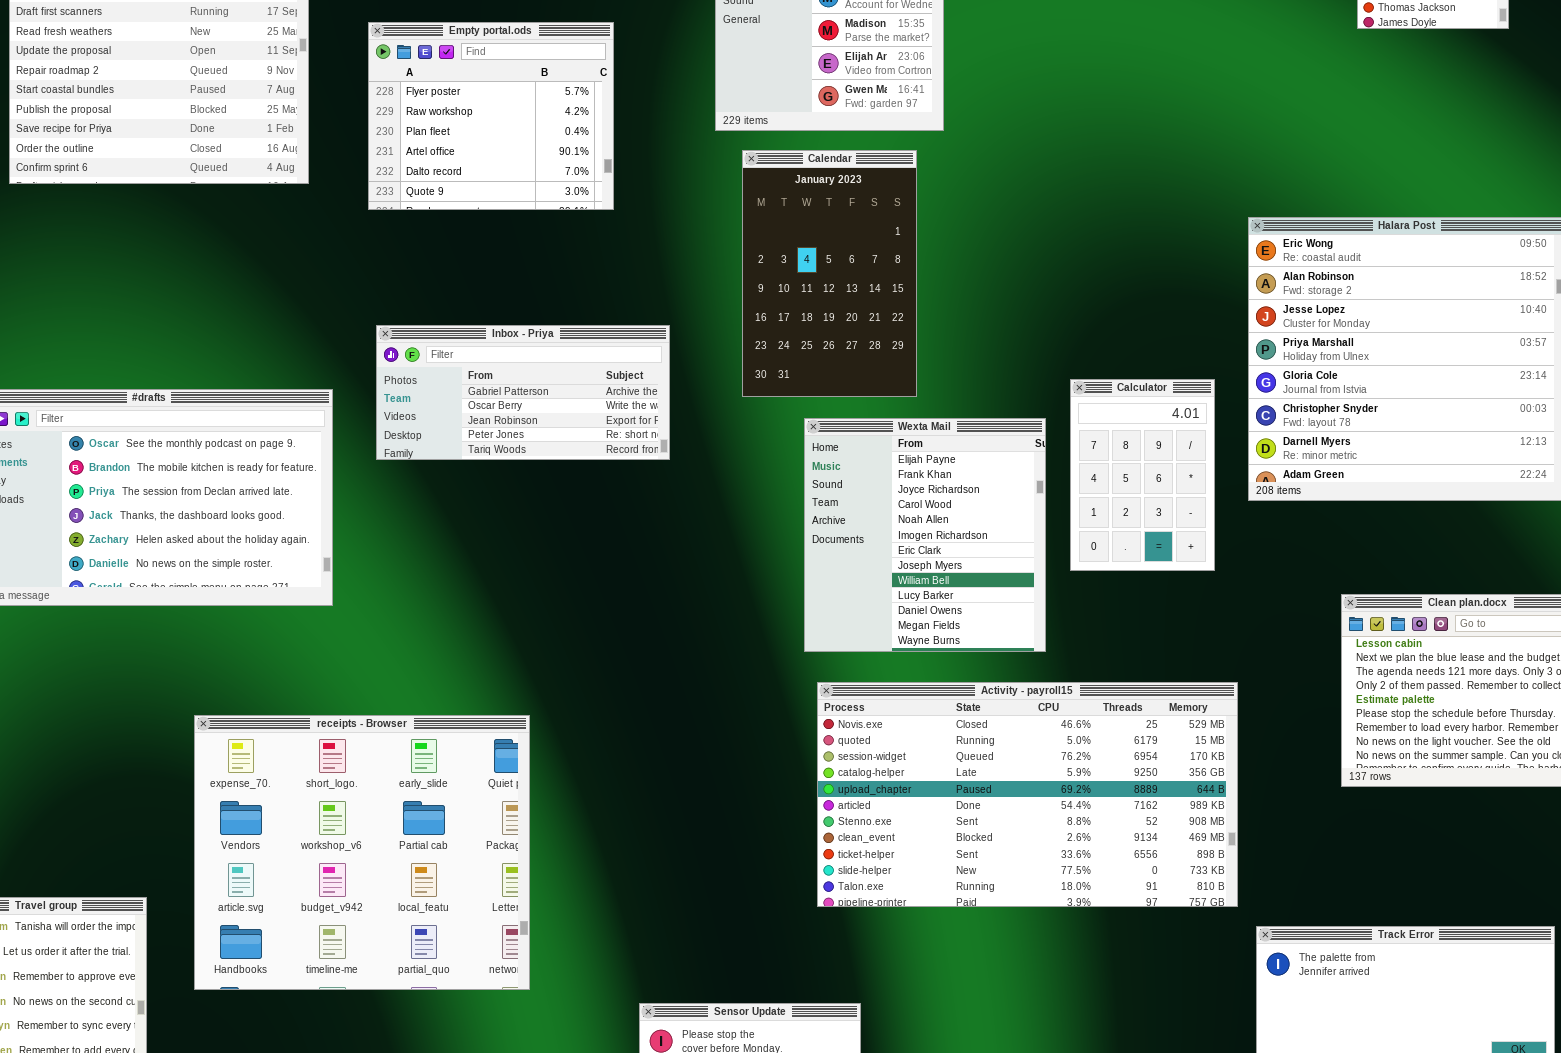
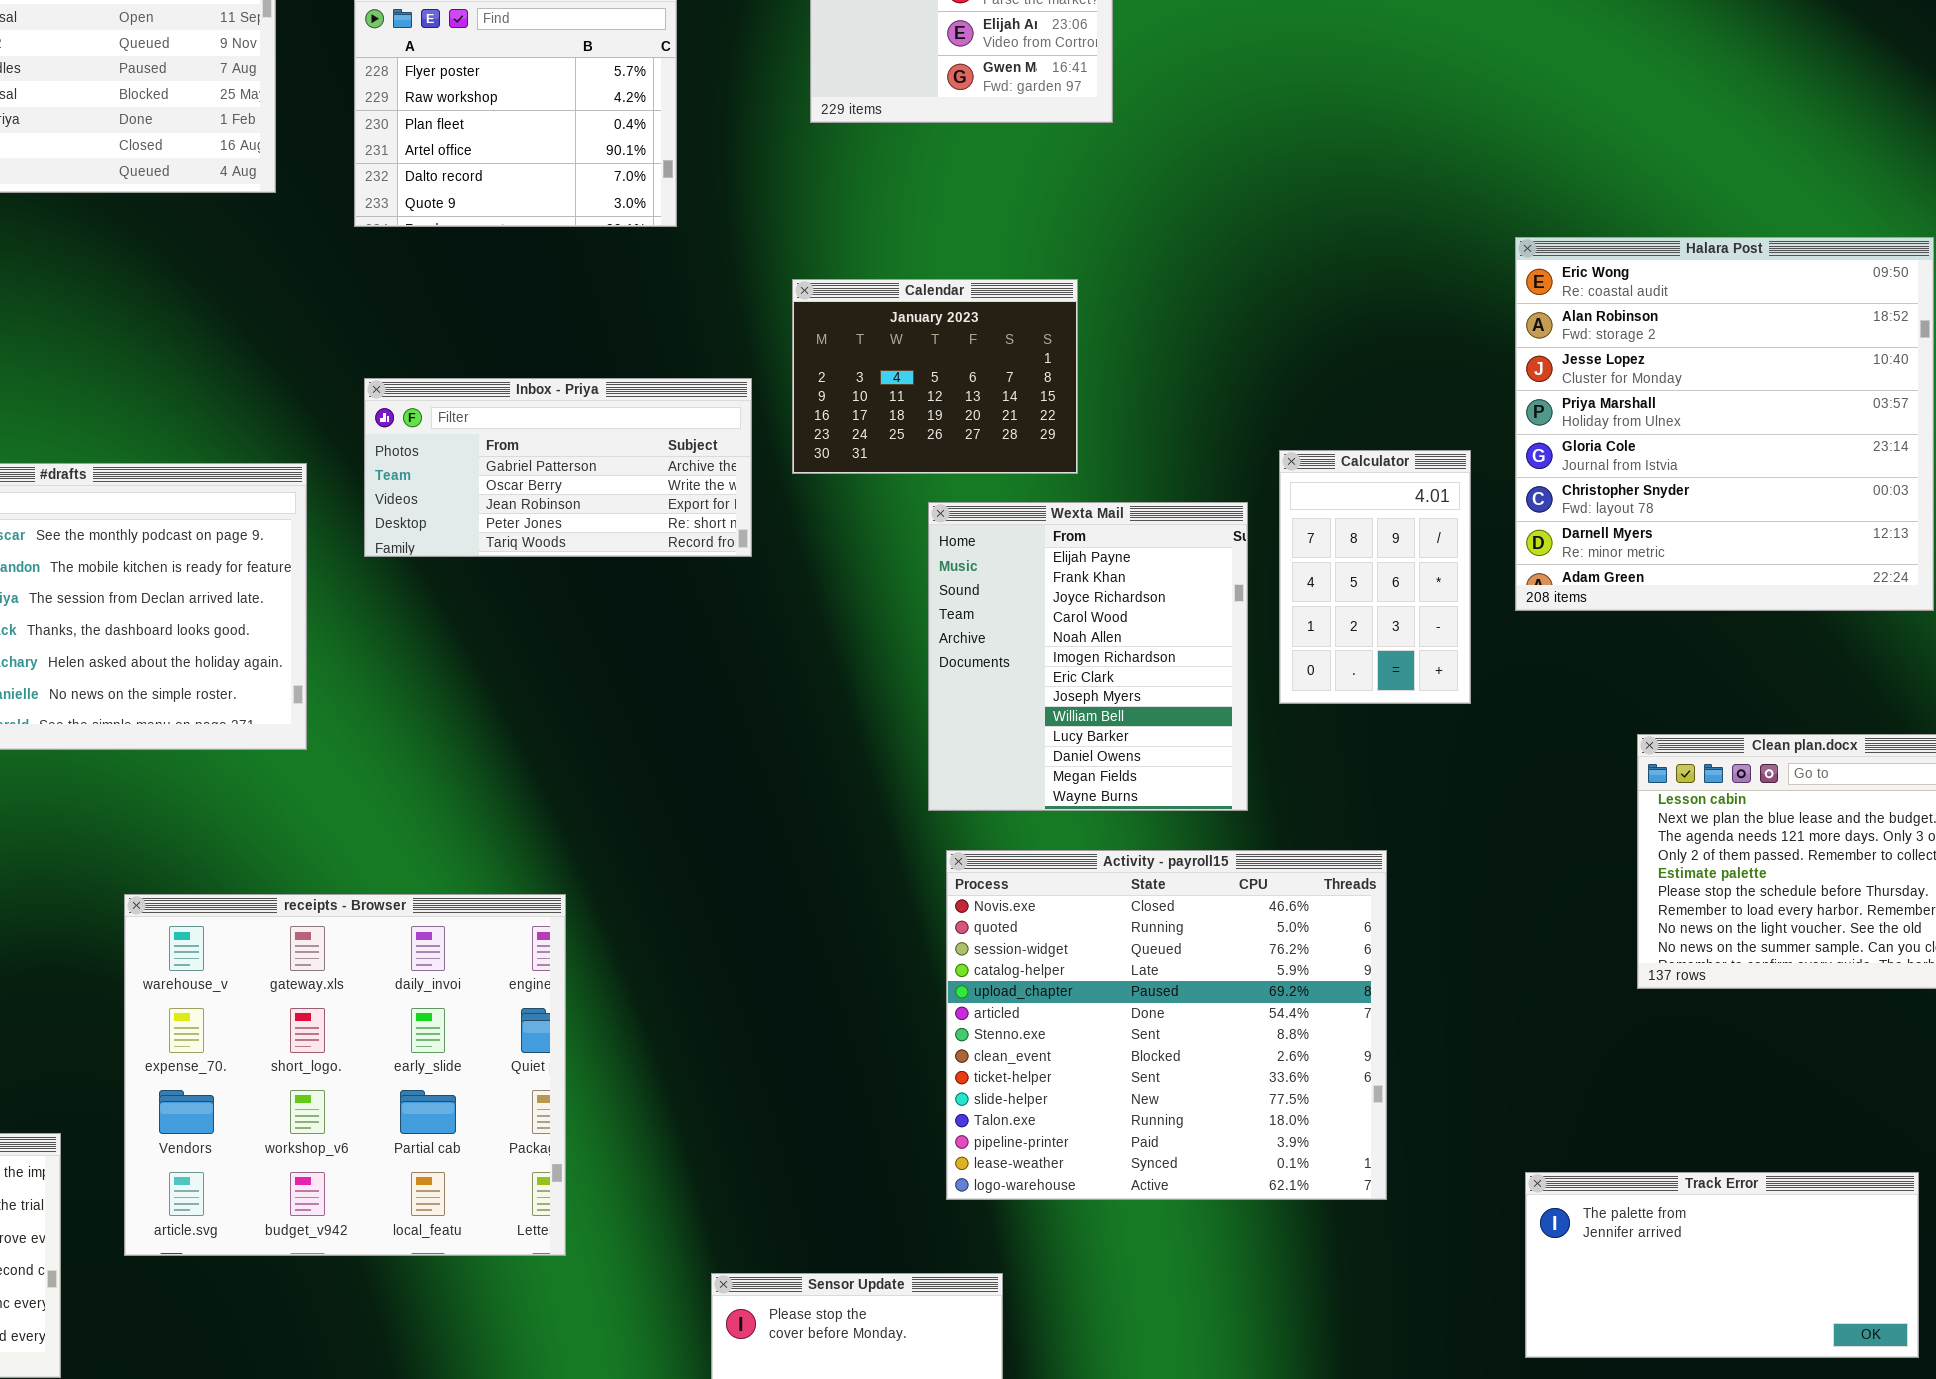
Calendar: [742,150,917,397] -> [792,279,1078,474], resized
Activity - payroll15: [817,682,1238,907] -> [946,850,1387,1200], resized
receipts - Browser: [194,715,530,990] -> [124,894,566,1256], scrolled up 1 row

